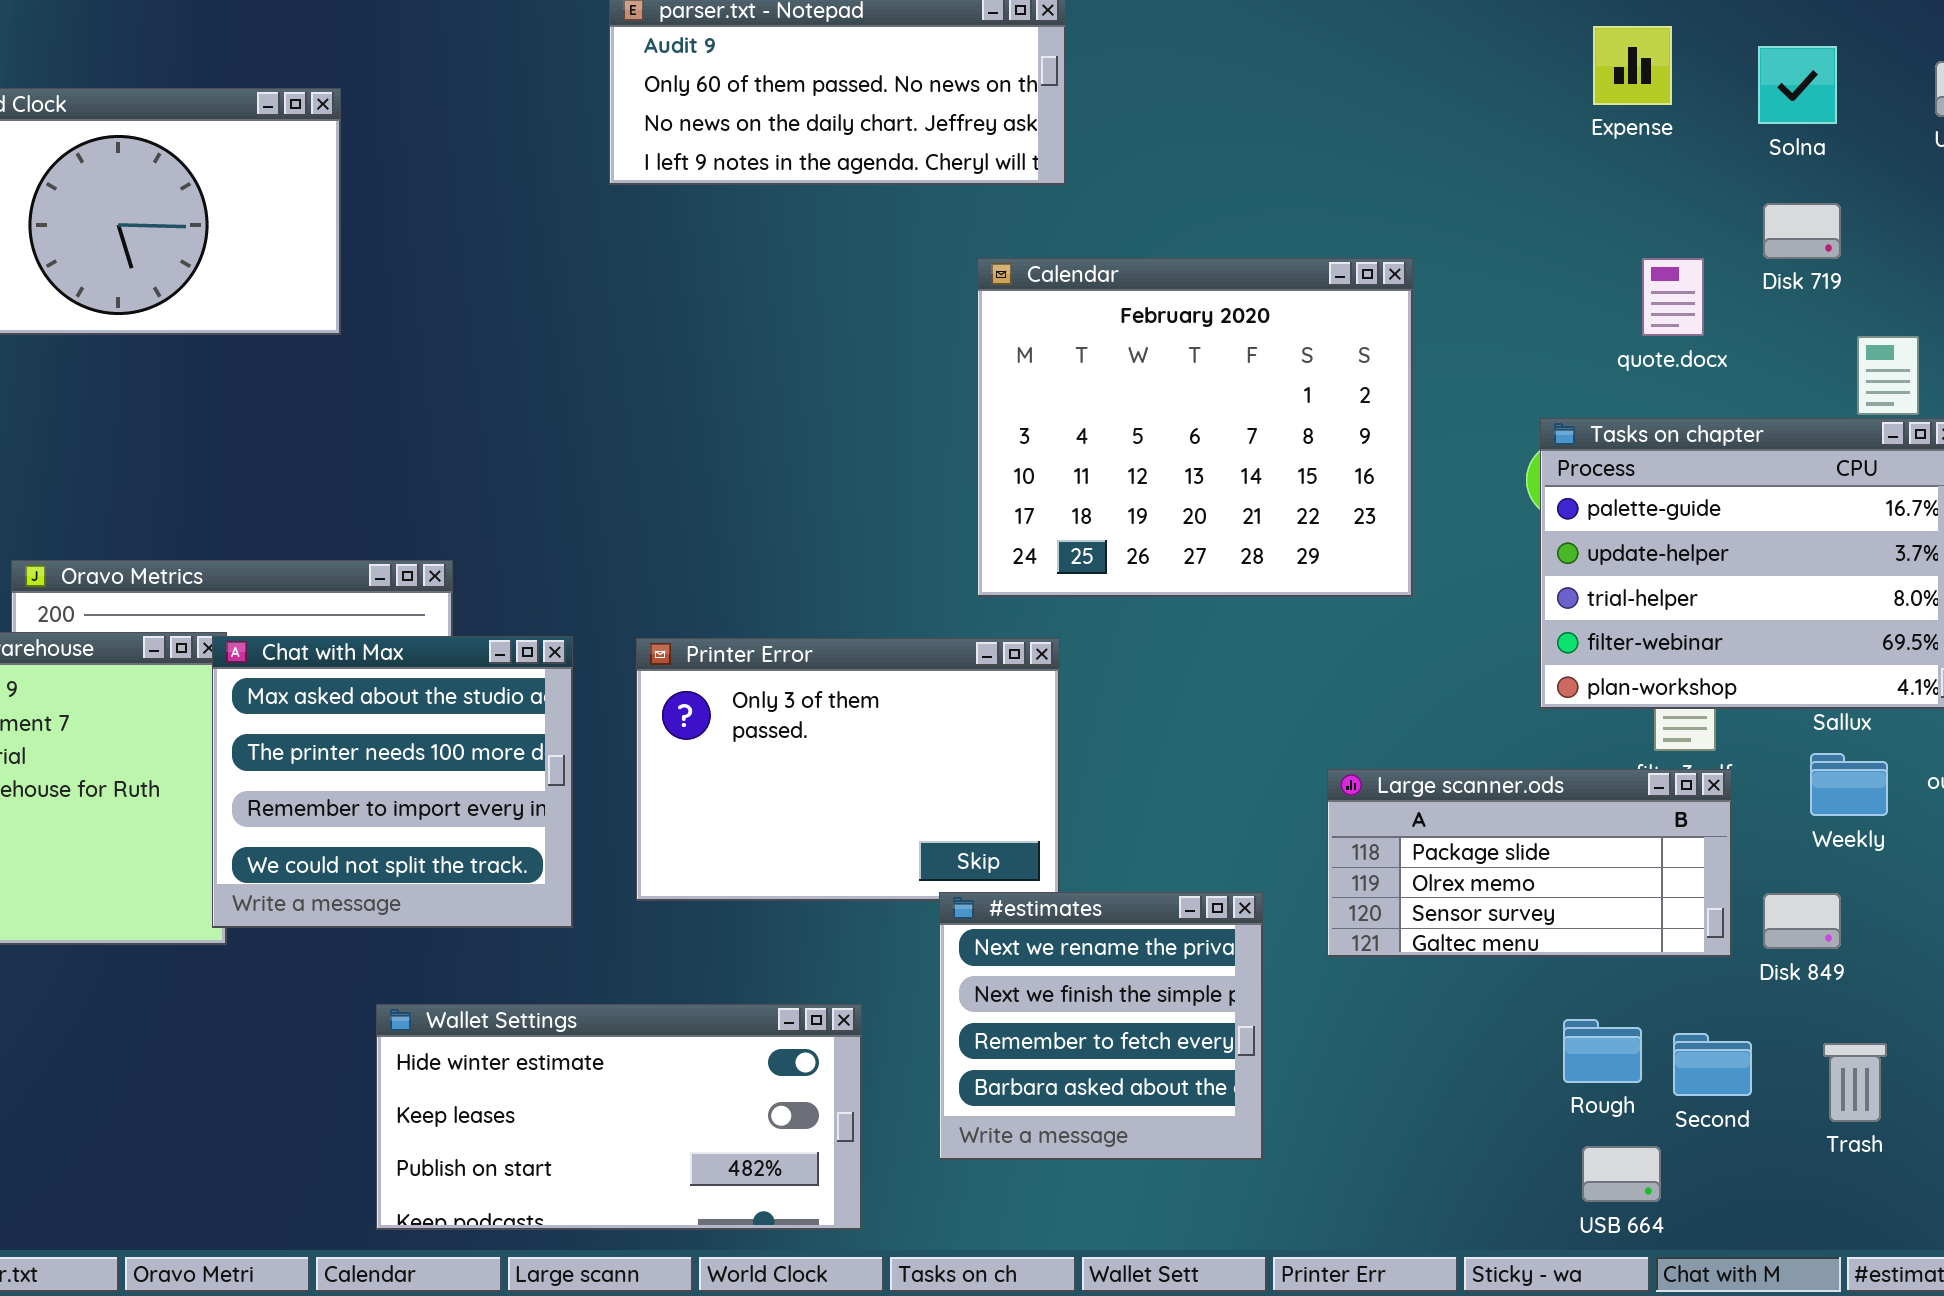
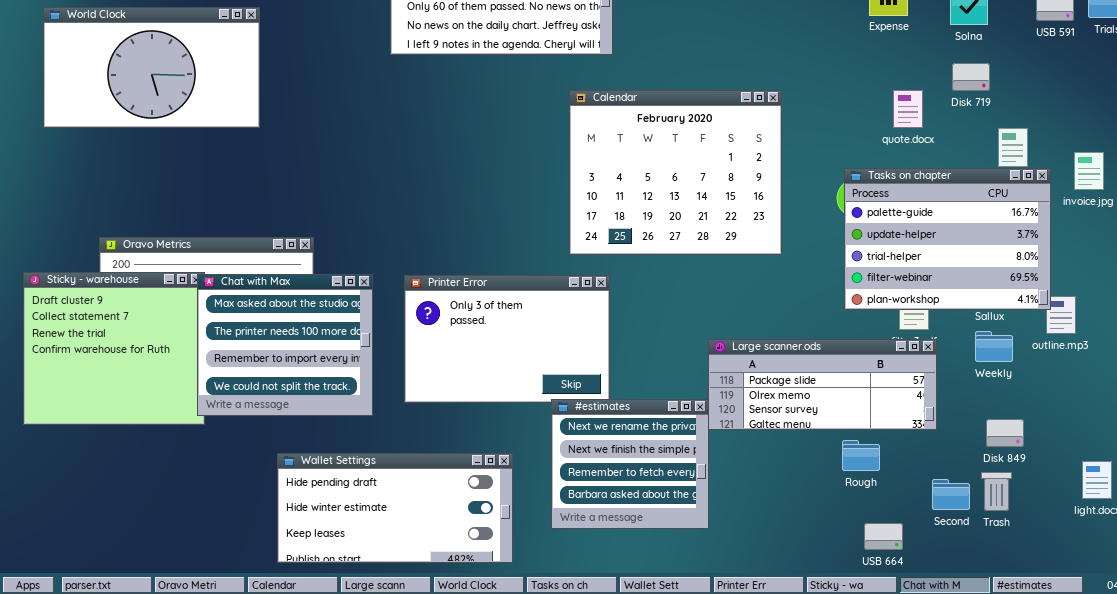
Large scanner.ods: [1327,769,1732,957] -> [708,339,937,430], resized
Disk 849: [1763,893,1841,949] -> [986,419,1024,447], moved
Wallet Settings: [376,1004,862,1230] -> [277,453,513,563], scrolled up 1 row
Rough: [1563,1019,1642,1083] -> [842,440,880,471], moved
Second: [1673,1033,1752,1096] -> [932,479,970,510], moved

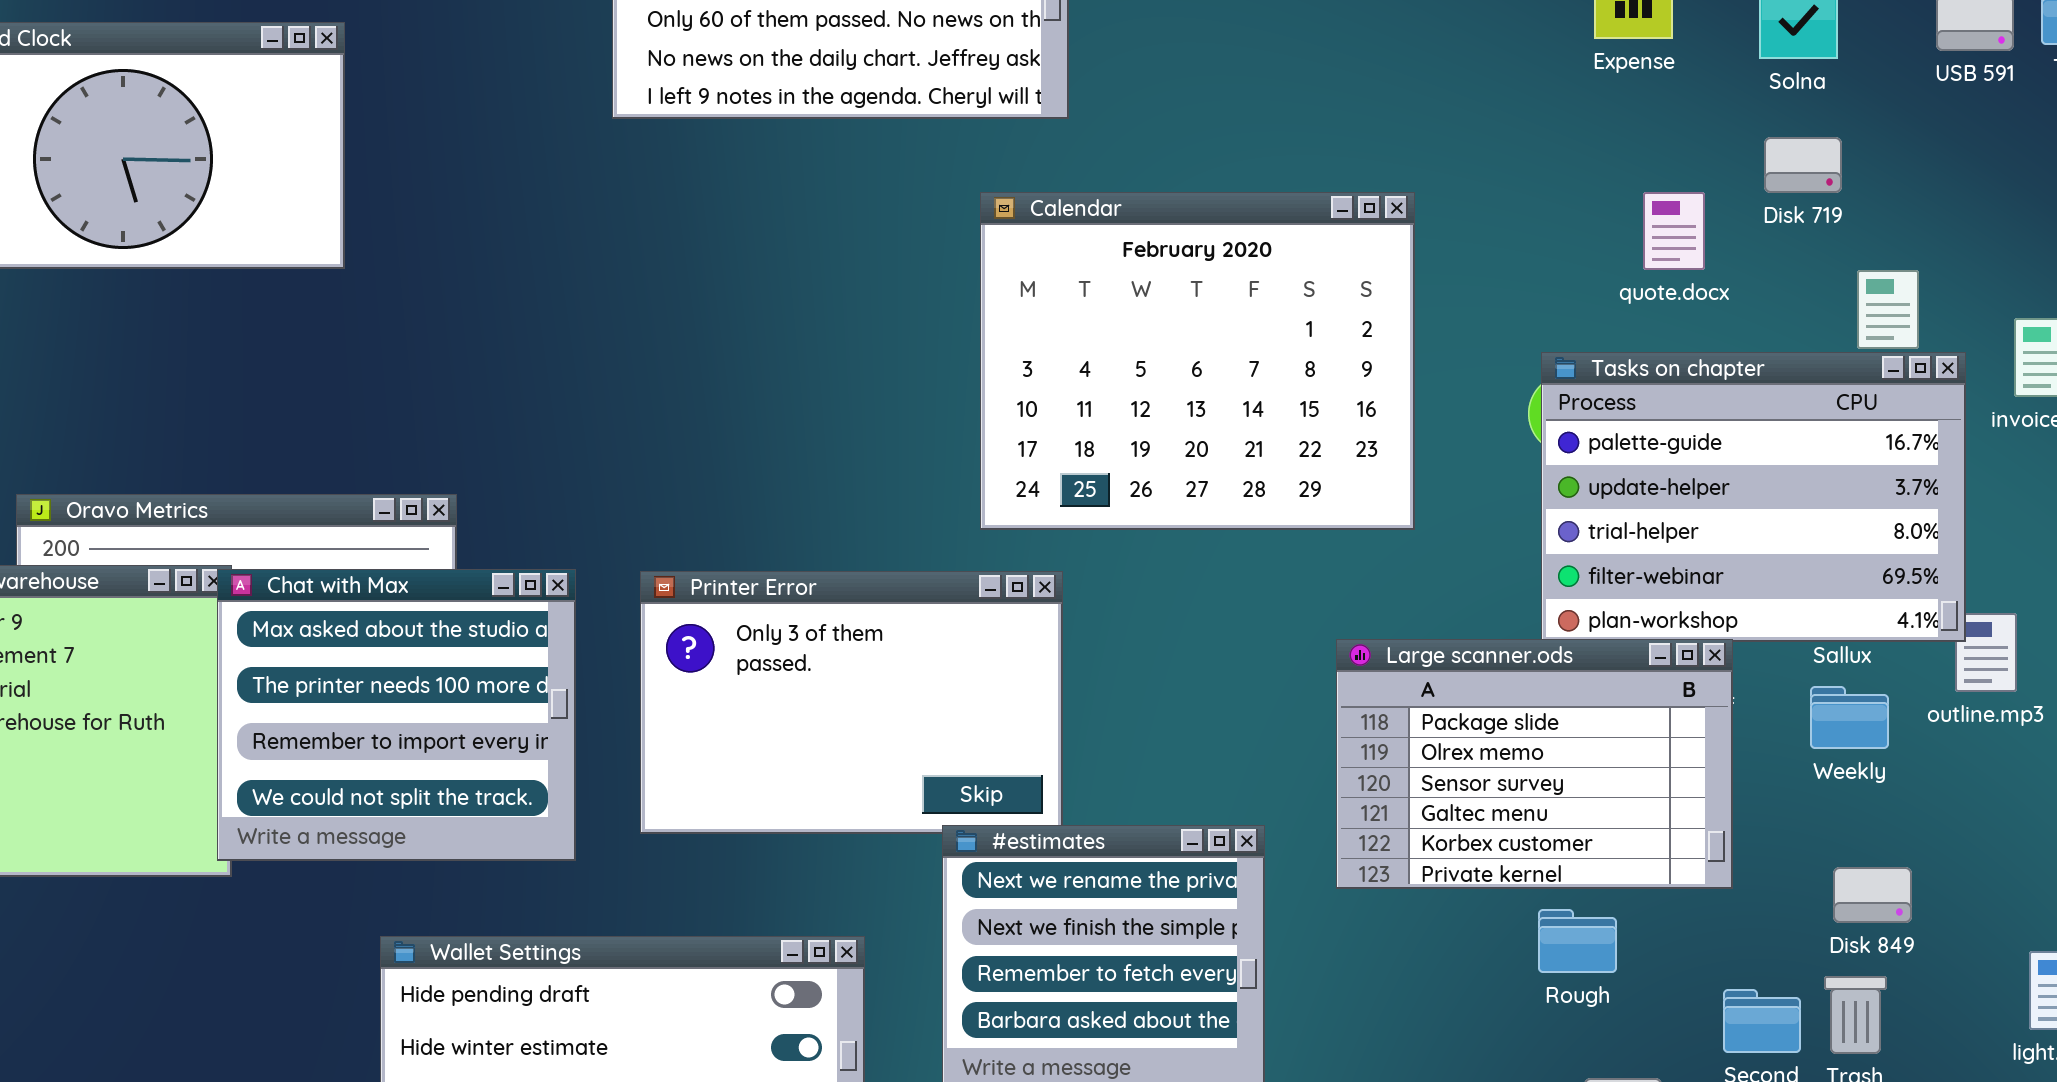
Large scanner.ods: [708,339,937,430] -> [1336,639,1733,889], resized

